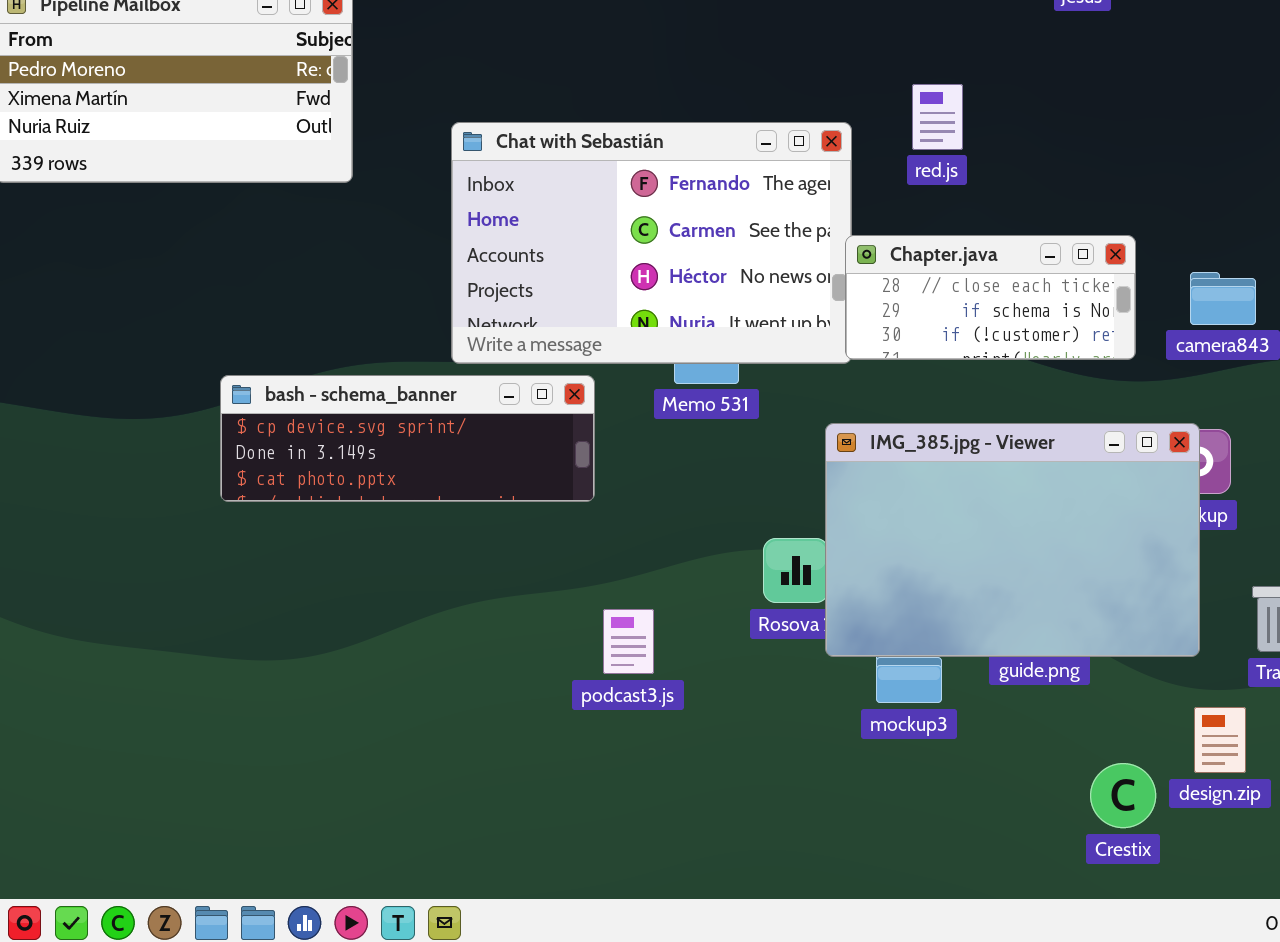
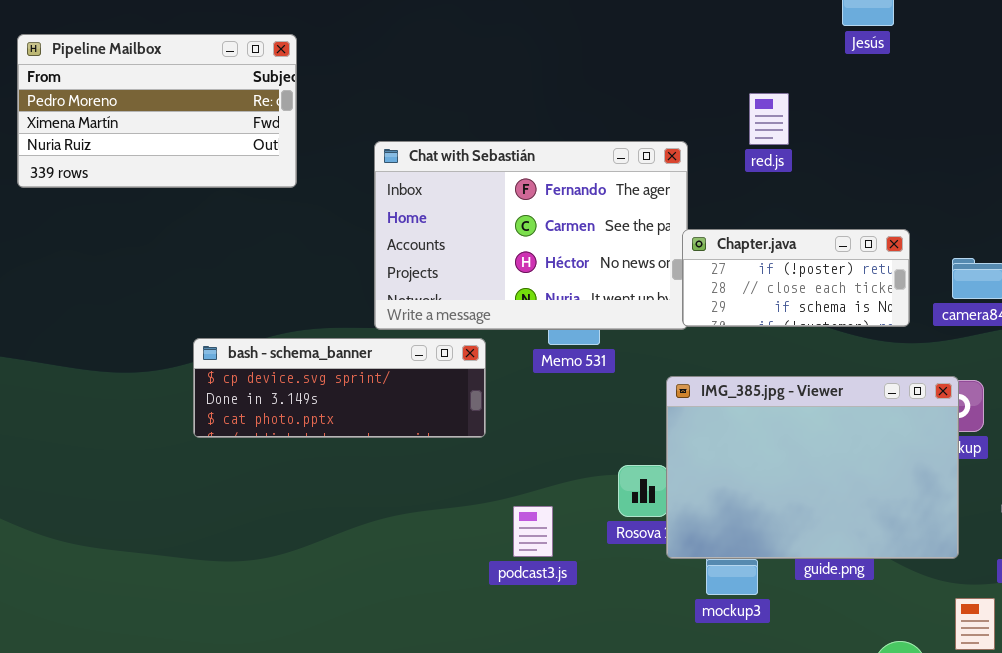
red.js: [912,84,963,150] -> [749,93,789,145], moved
Chapter.java: [845,235,1136,360] -> [682,229,910,327], scrolled up 1 row
podcast3.js: [603,609,654,674] -> [513,506,553,557], moved

